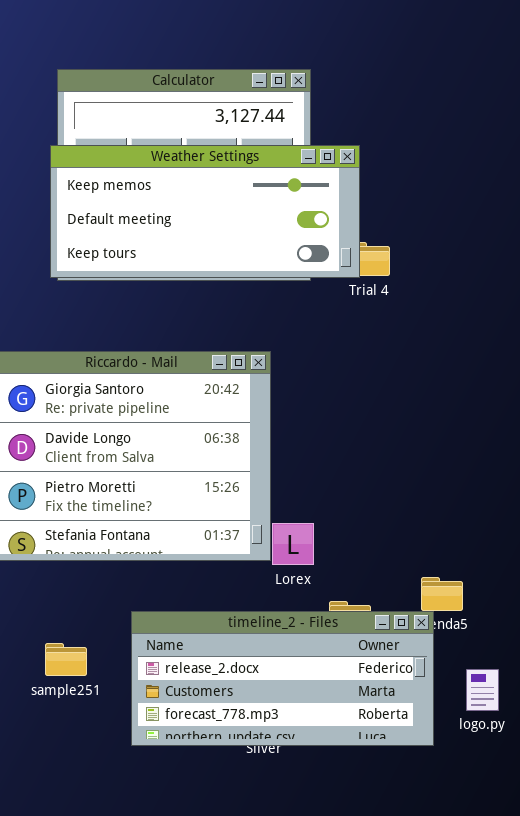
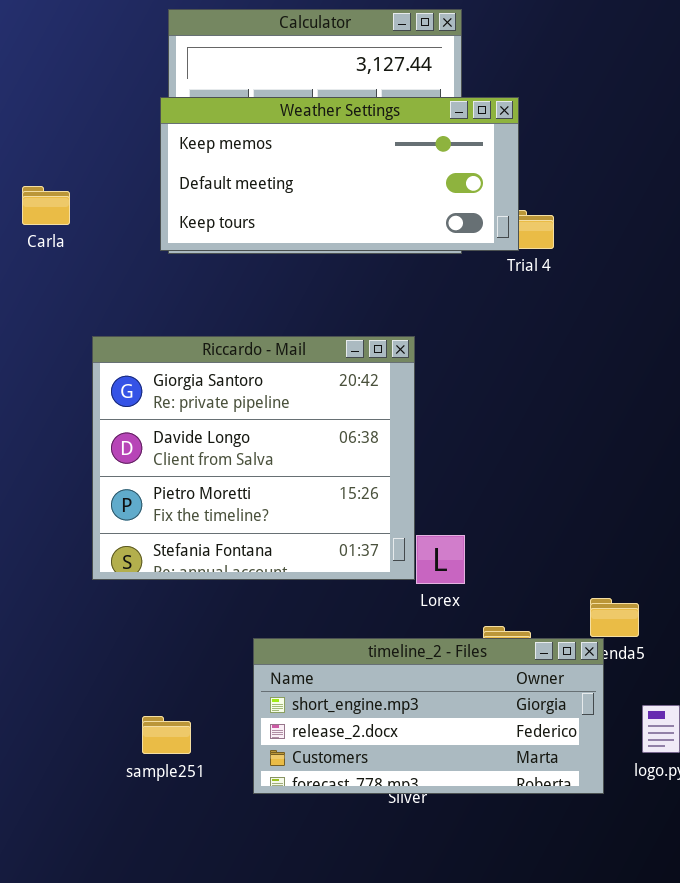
timeline_2 - Files: [131,611,434,746] -> [253,638,604,794], scrolled up 1 row
sample251: [45,643,87,676] -> [142,716,191,754], moved

